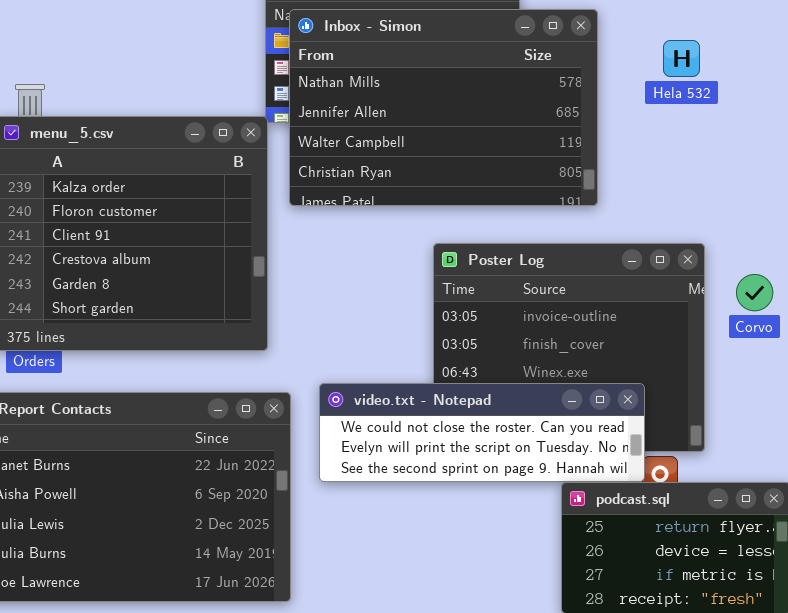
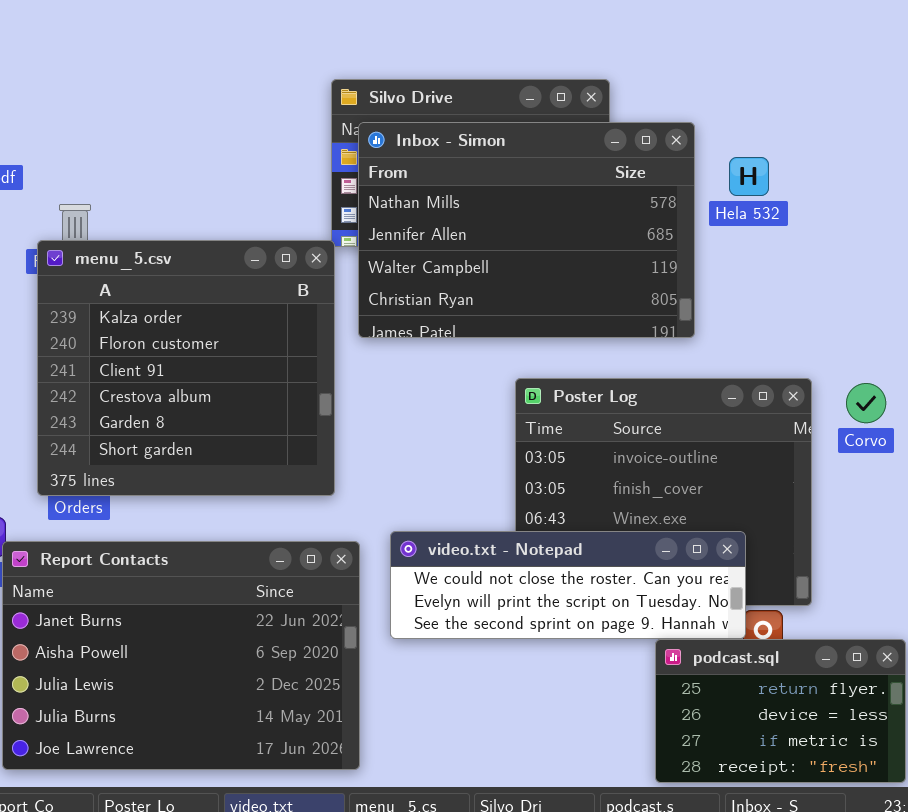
Hela 532: [663,40,700,77] -> [729,157,769,196], moved
Corvo: [736,274,773,311] -> [846,383,886,423], moved

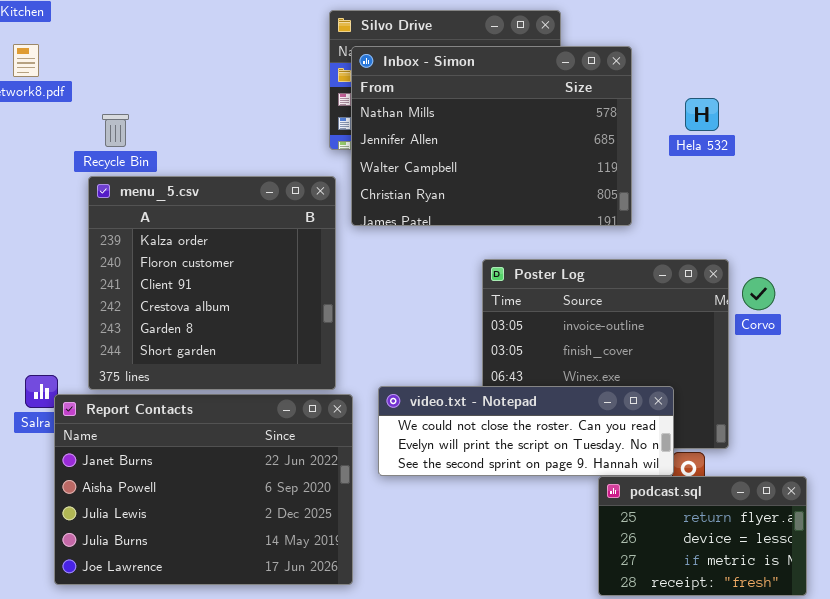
Hela 532: [729,157,769,196] -> [685,98,719,131], moved
menu_5.csv: [37,240,335,496] -> [88,176,336,390], moved
Corvo: [846,383,886,423] -> [742,277,775,310], moved

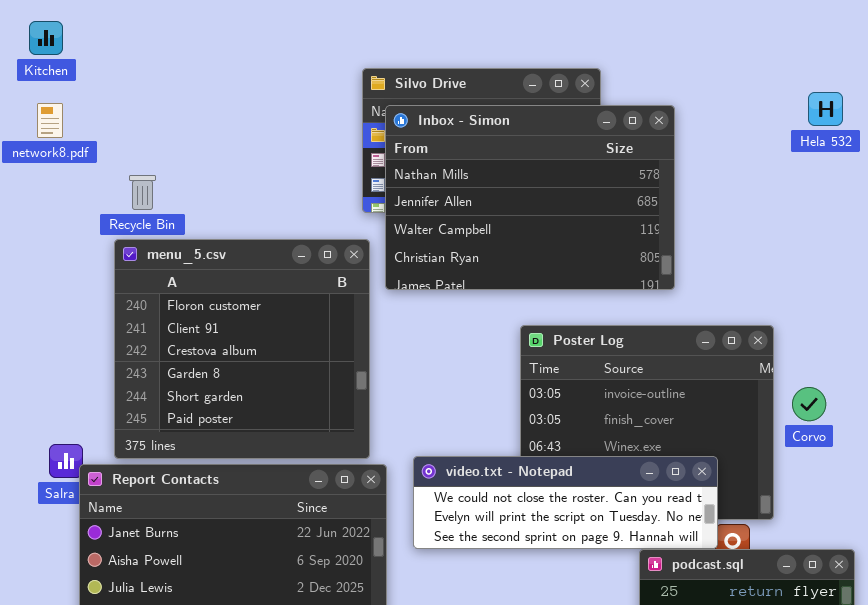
Hela 532: [685,98,719,131] -> [808,92,843,126], moved
menu_5.csv: [88,176,336,390] -> [114,239,370,459], scrolled down 1 row
Corvo: [742,277,775,310] -> [792,387,826,421], moved

